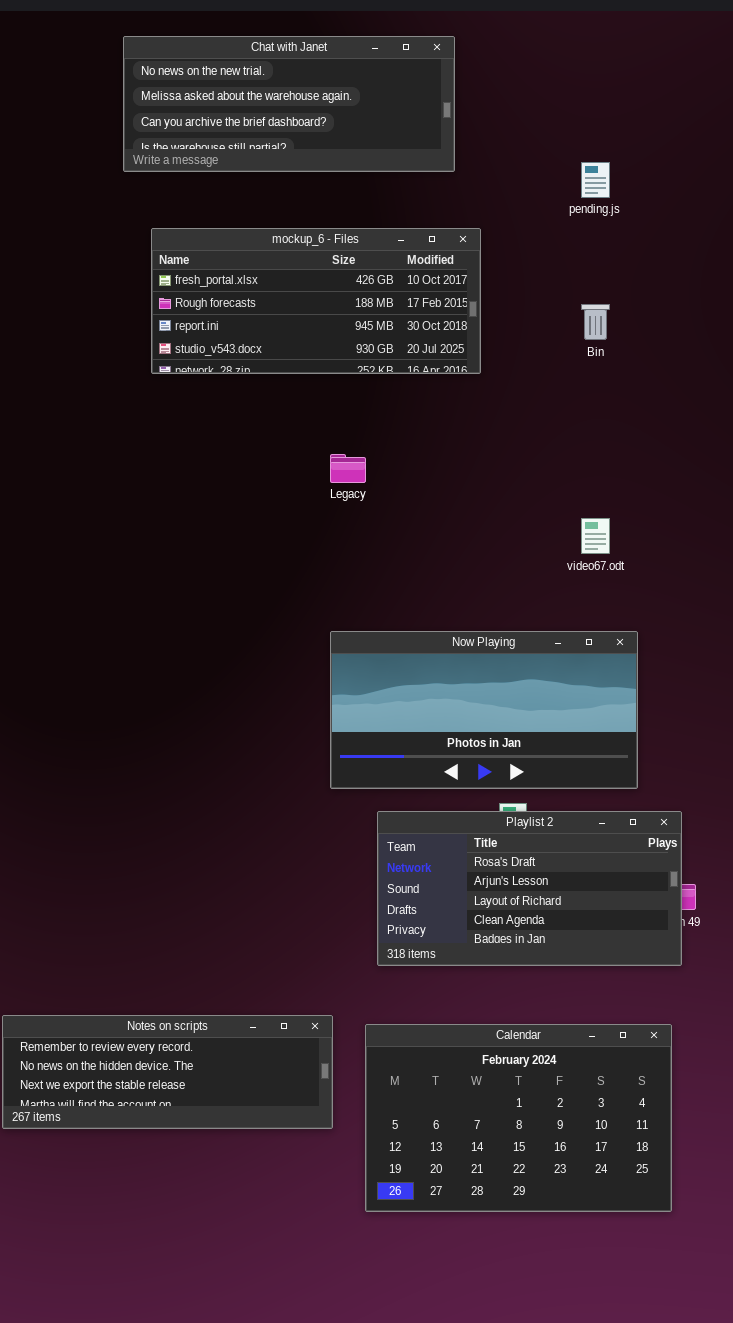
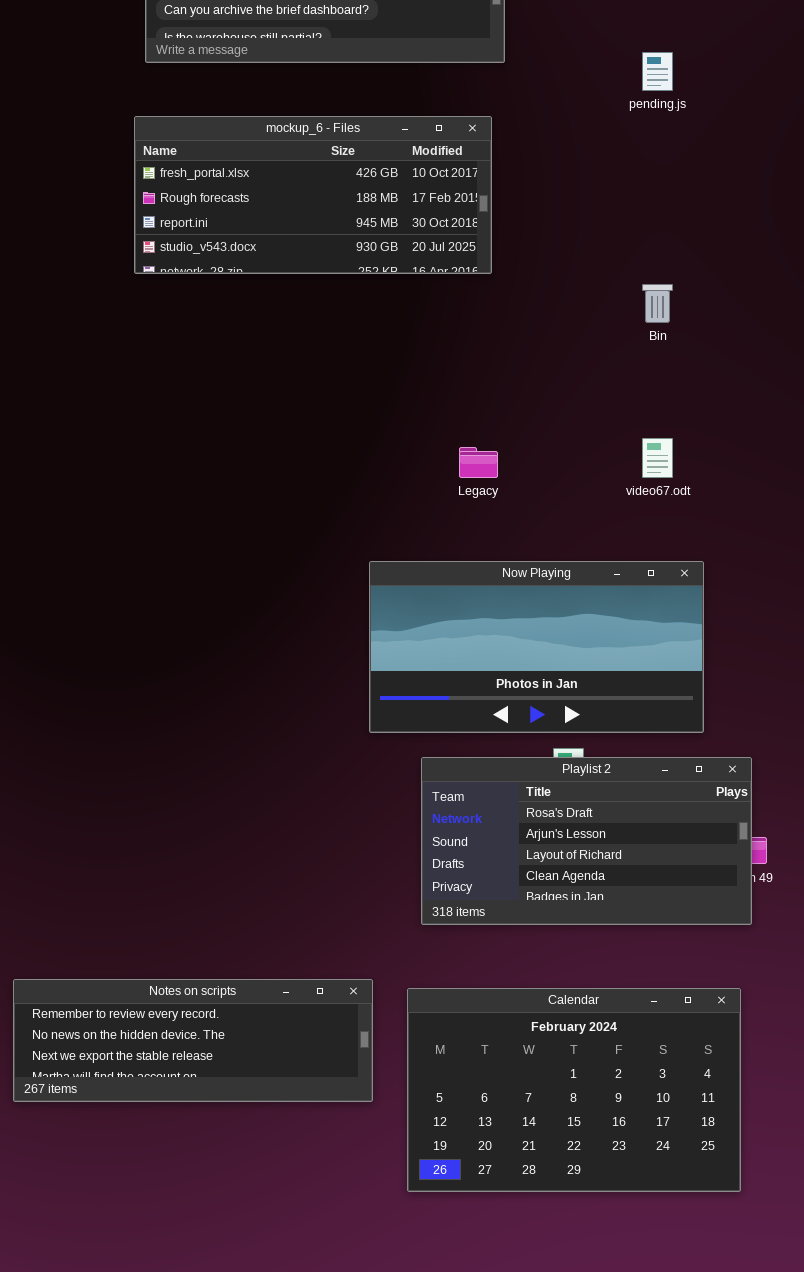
mockup_6 - Files: [151,228,481,374] -> [134,116,492,274], moved
Bin: [581,304,610,340] -> [642,284,673,323], moved
Legacy: [330,454,366,483] -> [459,447,498,478], moved

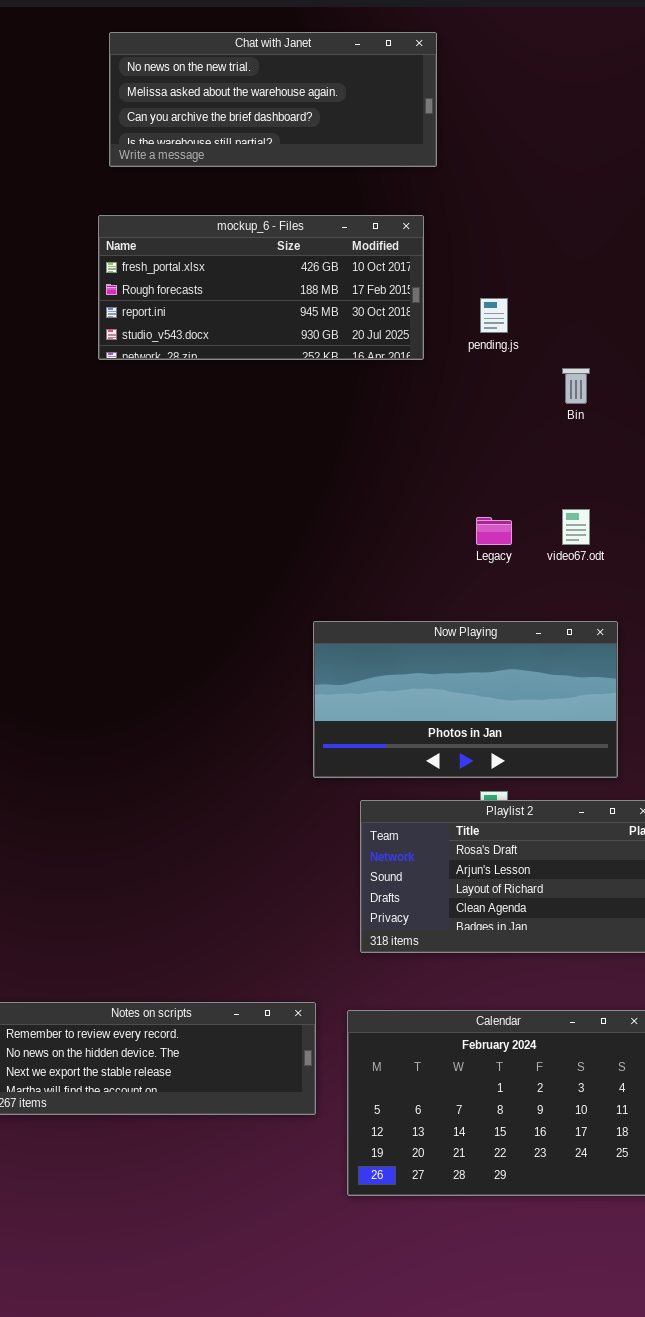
pending.js: [642,52,673,91] -> [480,298,508,333], moved
Legacy: [459,447,498,478] -> [476,517,512,545], moved

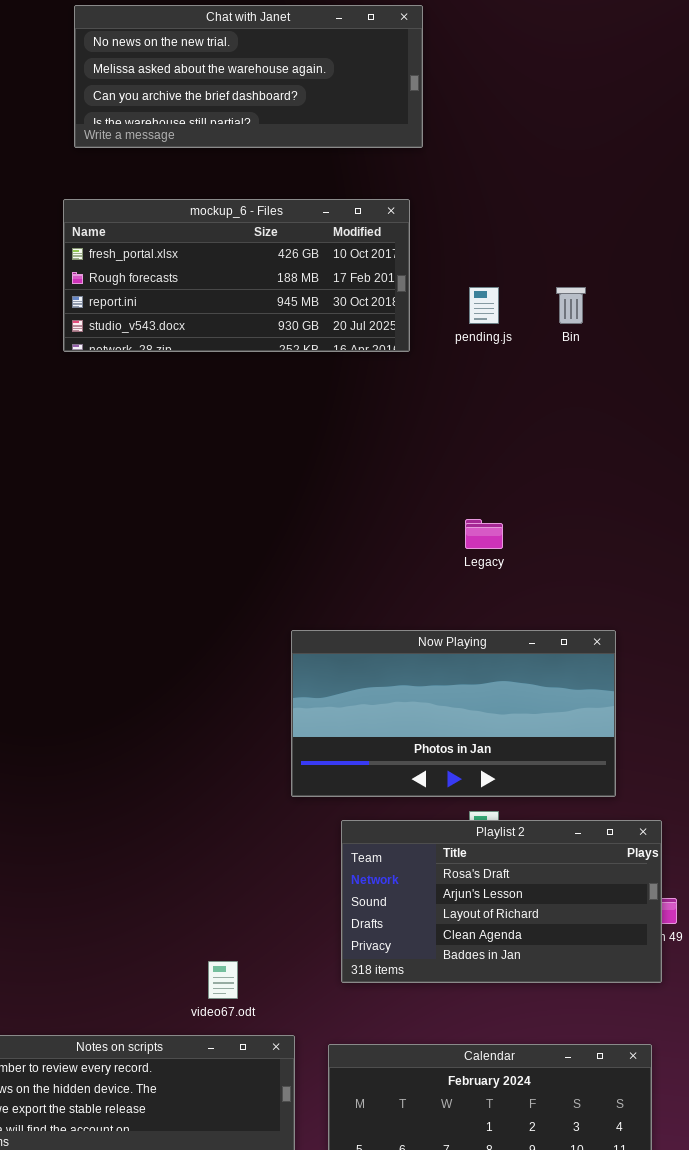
Bin: [562,368,590,404] -> [556,287,586,324], moved
video67.odt: [562,509,590,545] -> [208,961,238,999], moved

